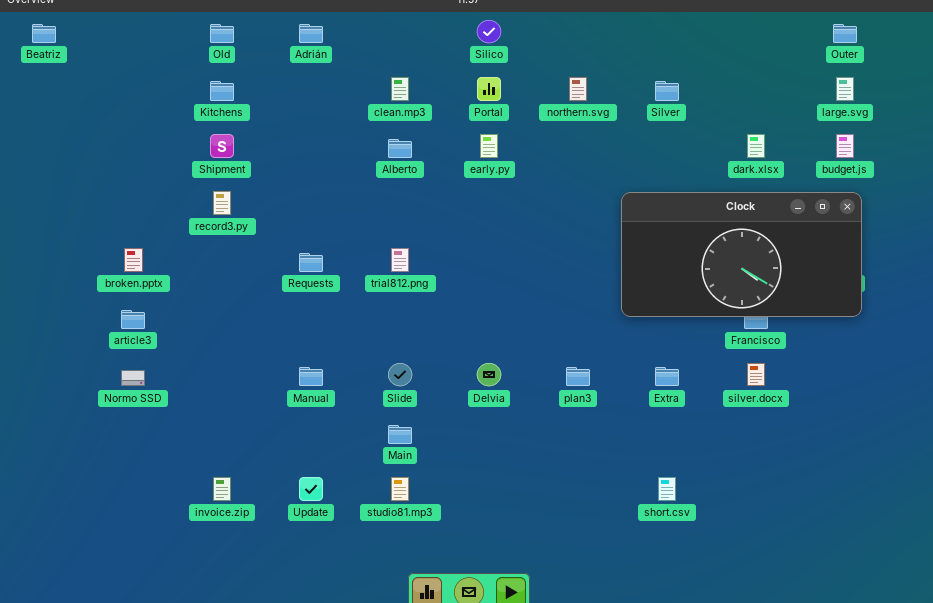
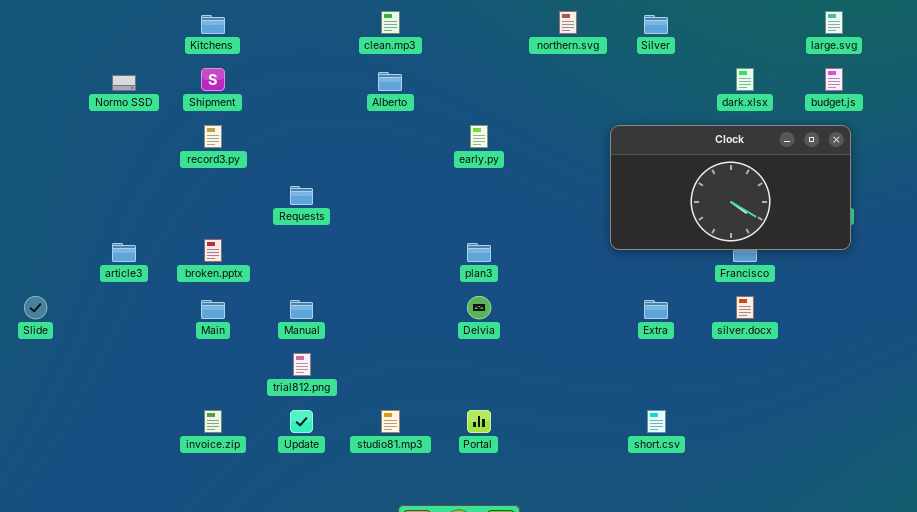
Portal: [477,77,501,101] -> [467,410,491,433], moved
early.py: [480,134,498,158] -> [470,125,488,148], moved
broken.pptx: [124,248,143,272] -> [204,239,222,262], moved
trial812.png: [391,248,409,272] -> [293,353,311,376], moved
Slide: [388,363,412,386] -> [24,296,47,319], moved
plan3: [566,367,590,386] -> [467,243,491,262], moved
Normo SSD: [121,370,145,386] -> [112,75,136,91], moved
Main: [388,425,412,444] -> [201,300,225,319], moved

